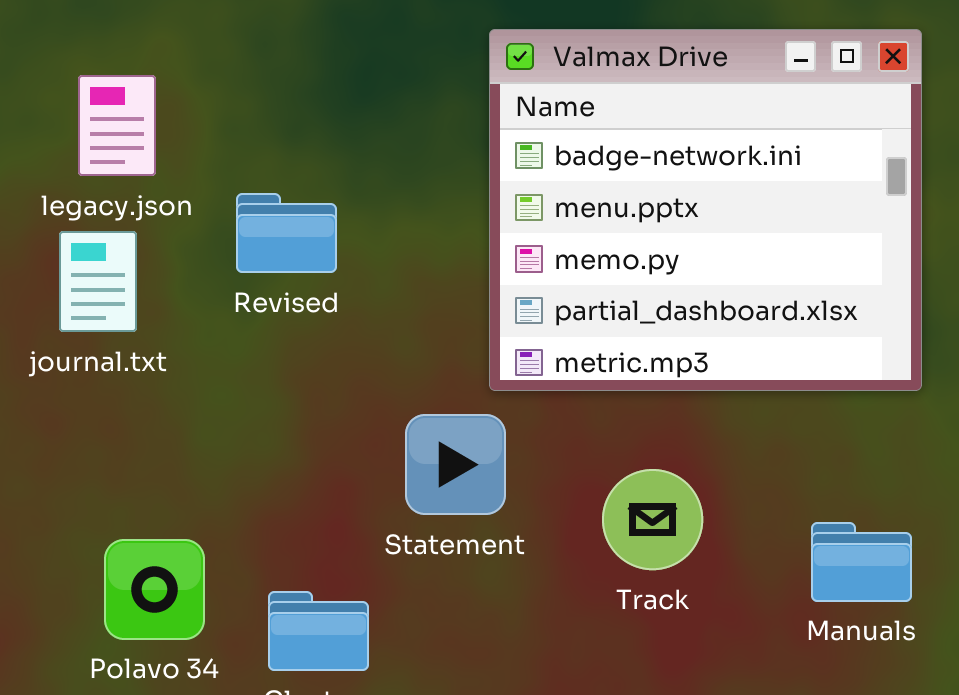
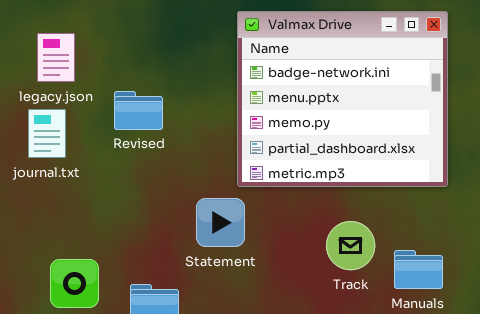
Track: [602,469,703,570] -> [326,221,375,270], moved

